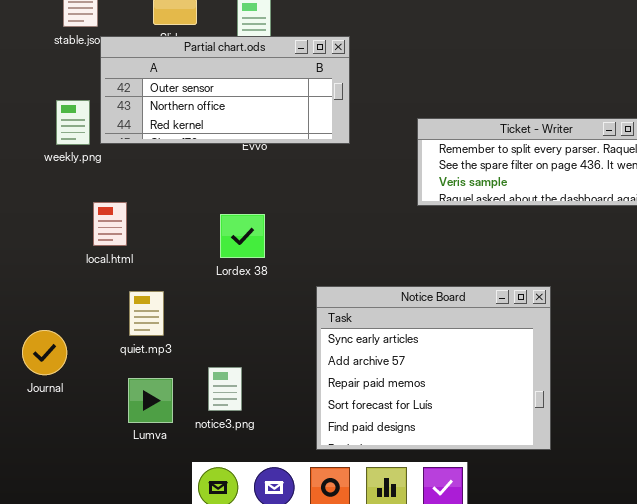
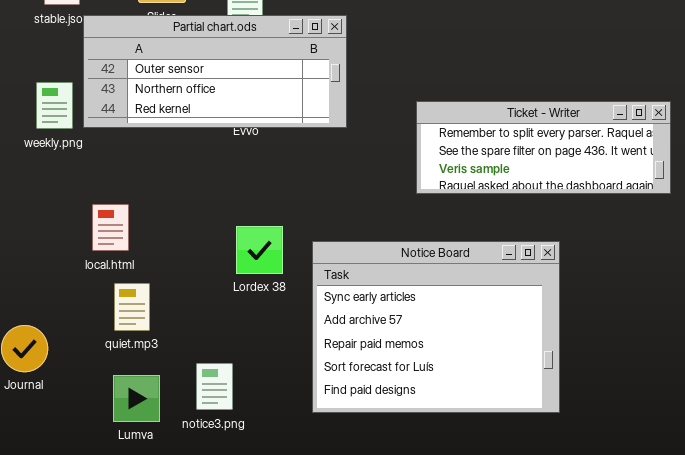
local.html: [93,202,127,246] -> [92,204,129,251], moved
Lordex 38: [220,214,265,258] -> [236,226,283,274], moved
Notice Board: [316,286,551,450] -> [312,241,560,413], moved

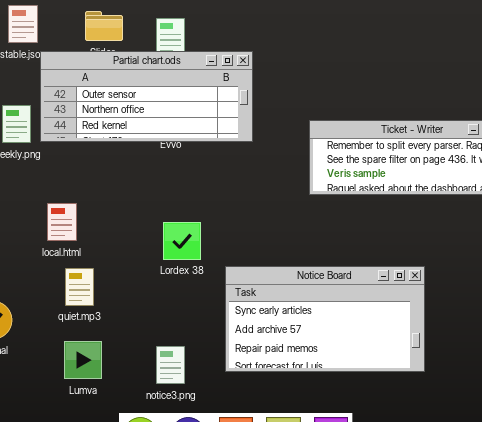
Notice Board: [312,241,560,413] -> [225,266,425,372], resized
notice3.png: [196,363,233,410] -> [156,346,185,384], moved

